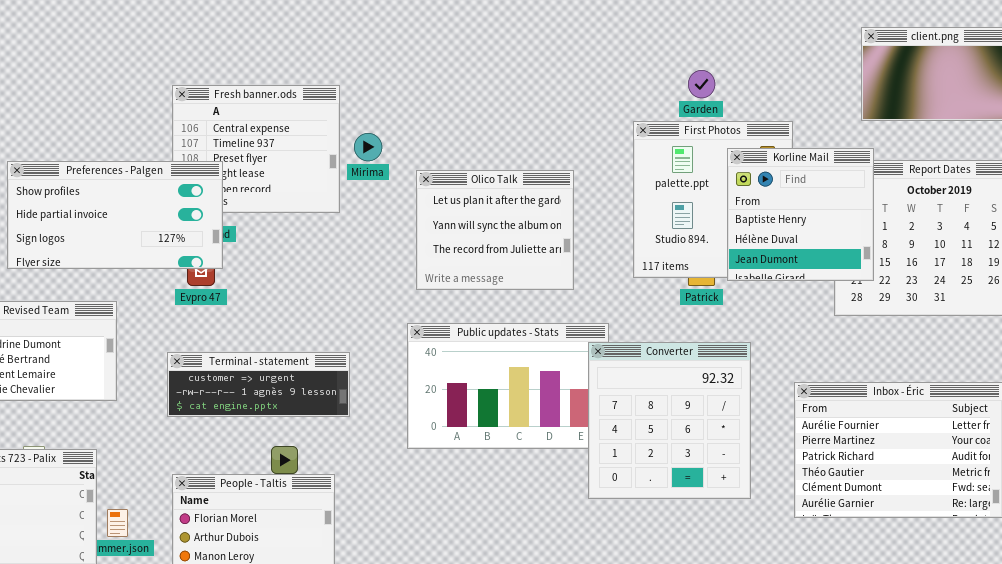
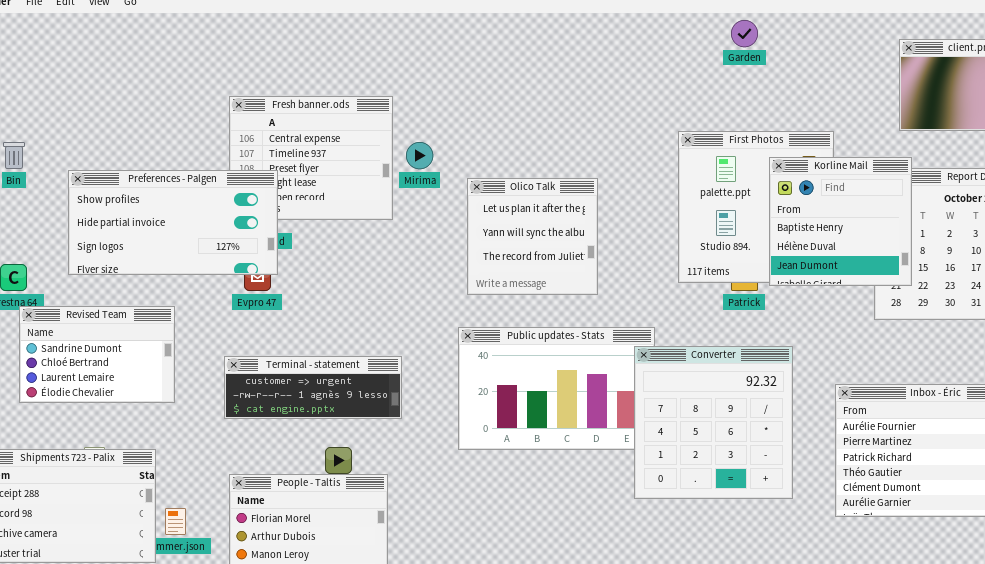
Garden: [688,70,715,98] -> [731,20,758,47], moved
Olico Talk: [416,170,574,290] -> [467,178,598,295], resized

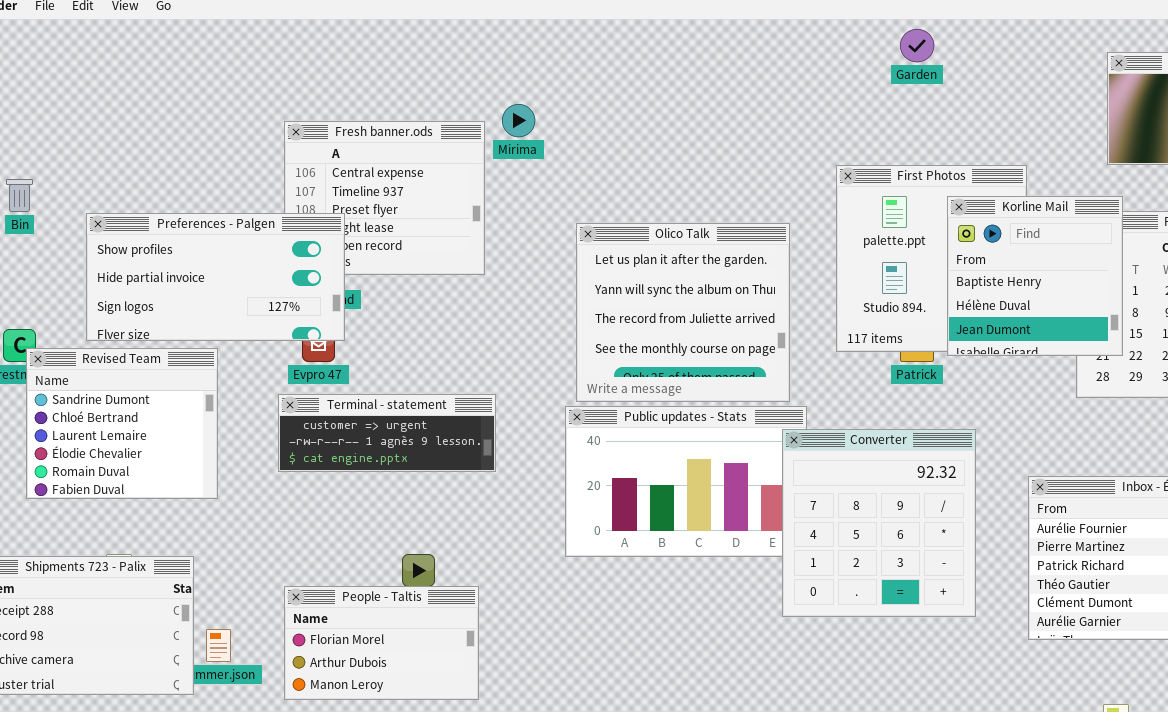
Mirima: [406,142,433,169] -> [502,104,535,137], moved
Olico Talk: [467,178,598,295] -> [576,223,790,402], resized
Revised Team: [19,306,175,403] -> [26,348,218,499], resized
Terminal - statement: [224,356,402,419] -> [278,394,496,472], moved

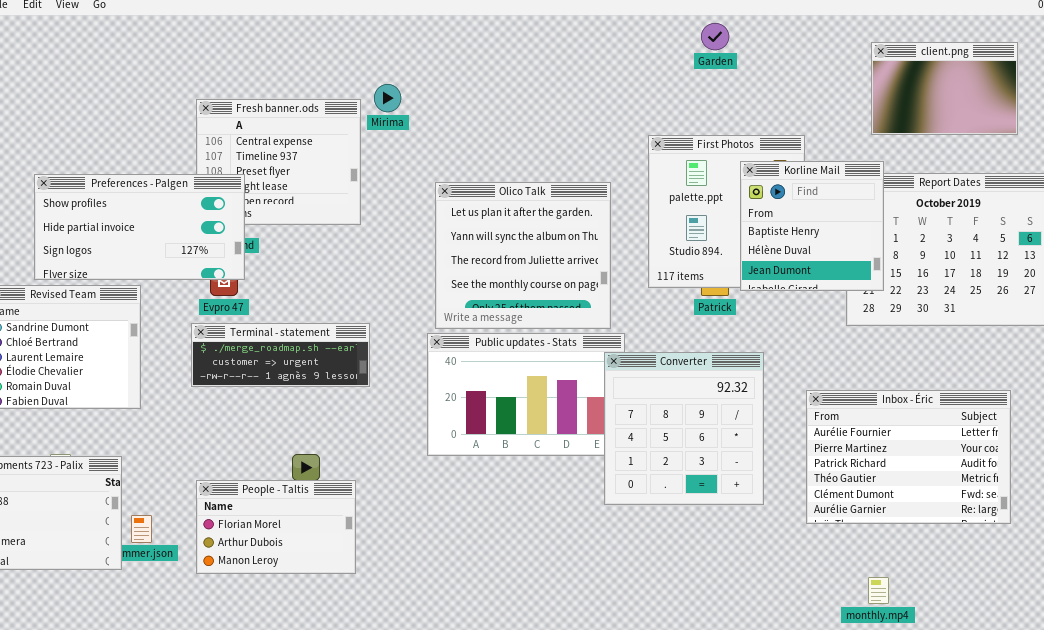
Terminal - statement: [278,394,496,472] -> [191,323,370,387], scrolled up 1 row

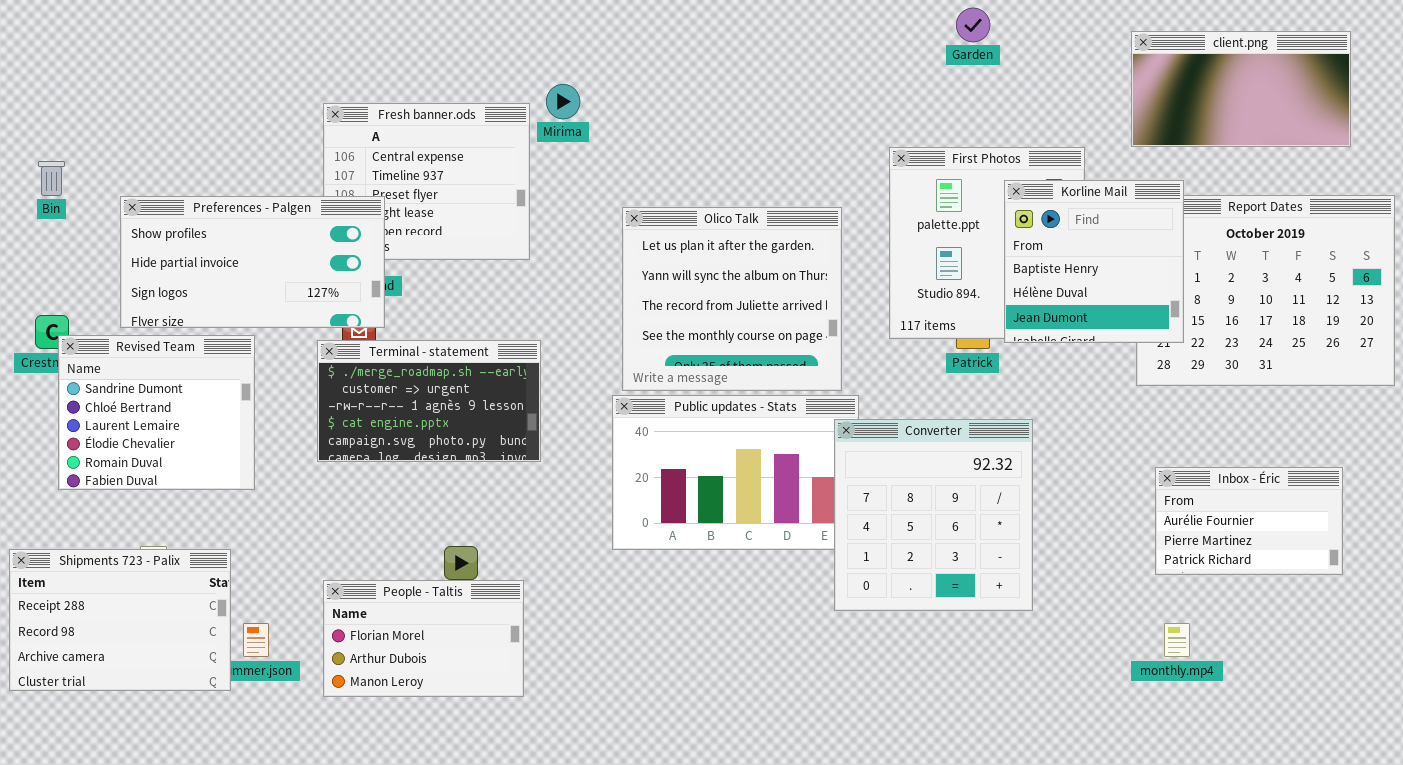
client.png: [871,42,1018,135] -> [1131,31,1351,147], resized
Terminal - statement: [191,323,370,387] -> [317,340,541,462], resized
Inbox - Éric: [806,390,1011,524] -> [1155,467,1343,575], resized
monthly.mp4: [868,577,889,604] -> [1164,623,1190,657], moved

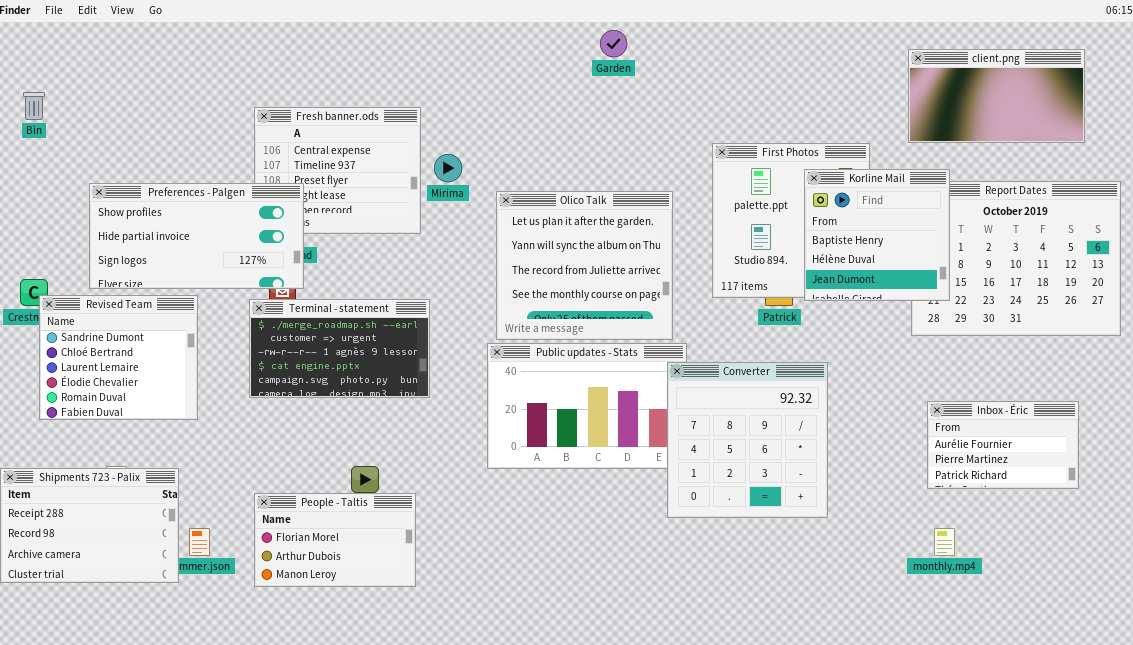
Garden: [956,8,990,42] -> [600,30,627,57], moved
Mirima: [546,84,580,119] -> [434,154,462,182], moved
Bin: [38,161,65,196] -> [23,92,45,120], moved

